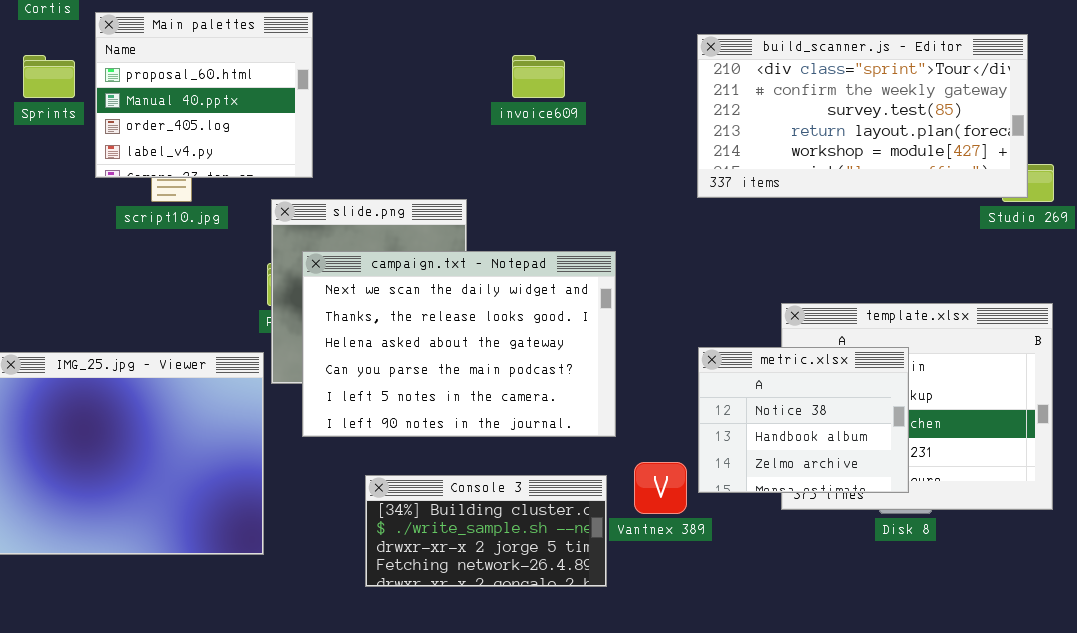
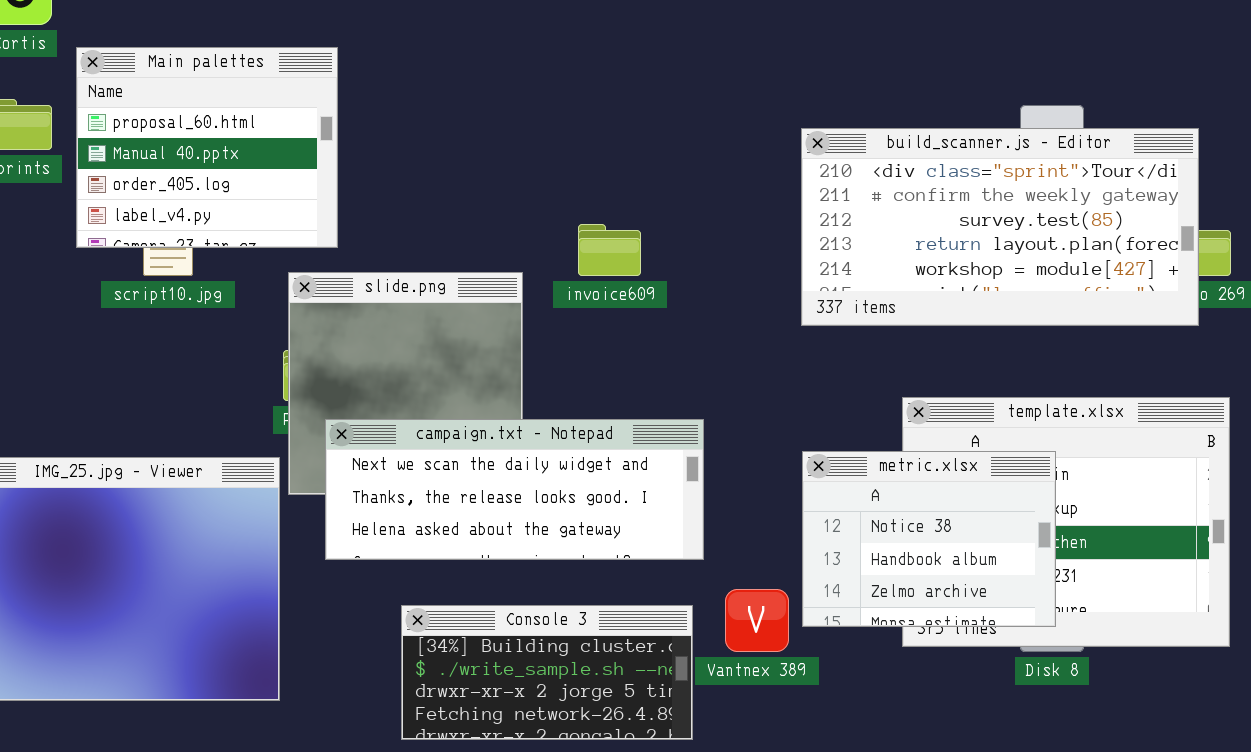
build_scanner.js - Editor: [697,34,1028,198] -> [801,128,1199,326], moved
invoice609: [512,55,565,98] -> [578,224,641,276], moved
campaign.txt - Notepad: [302,251,616,437] -> [325,419,704,560], resized

